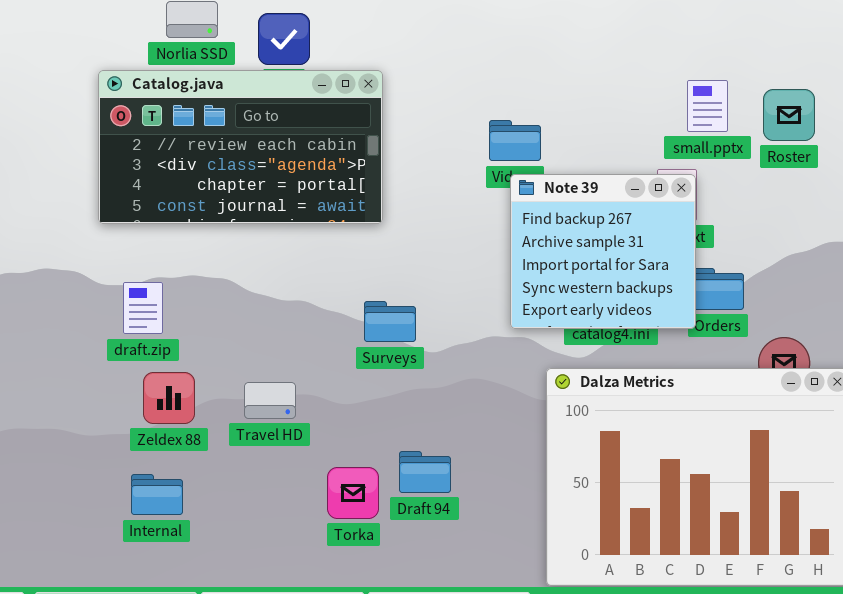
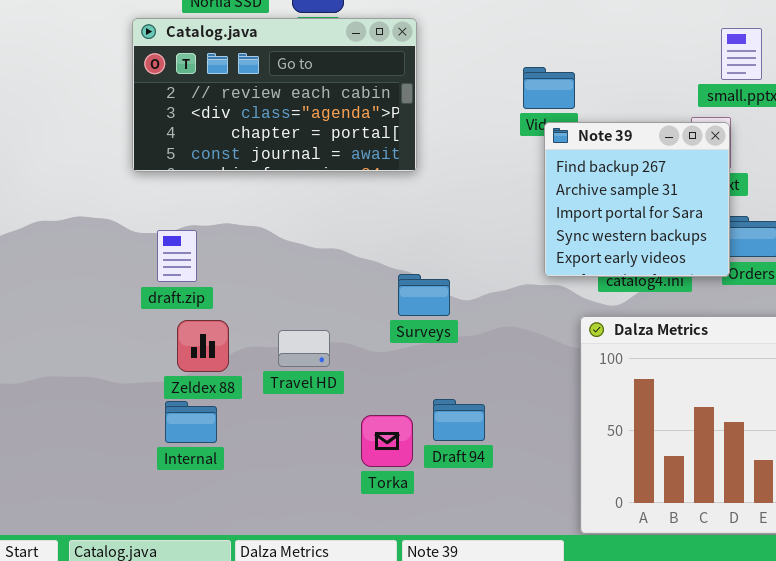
Surveys: [364,301,416,342] -> [398,274,450,316], moved
Internal: [131,474,183,515] -> [165,401,217,443], moved

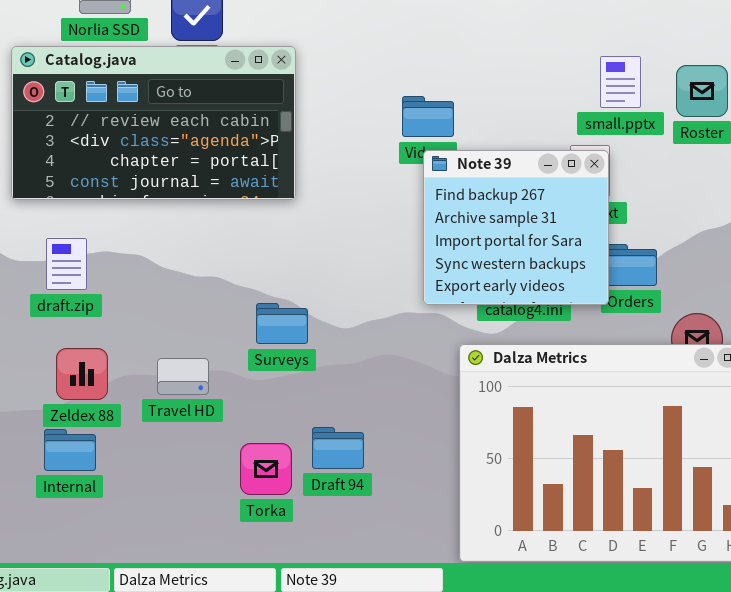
draft.zip: [157,230,197,282] -> [46,238,87,290], moved
Surveys: [398,274,450,316] -> [256,303,308,344], moved

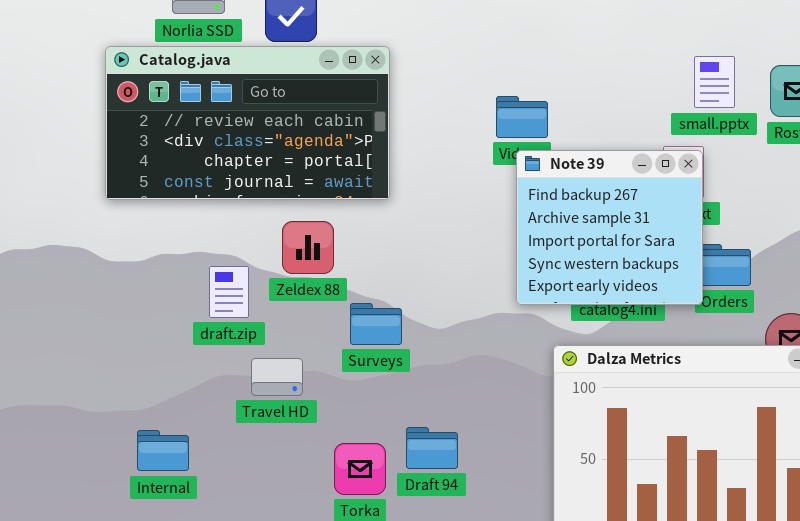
draft.zip: [46,238,87,290] -> [209,266,249,318], moved
Zeldex 88: [56,348,108,400] -> [282,221,334,274], moved

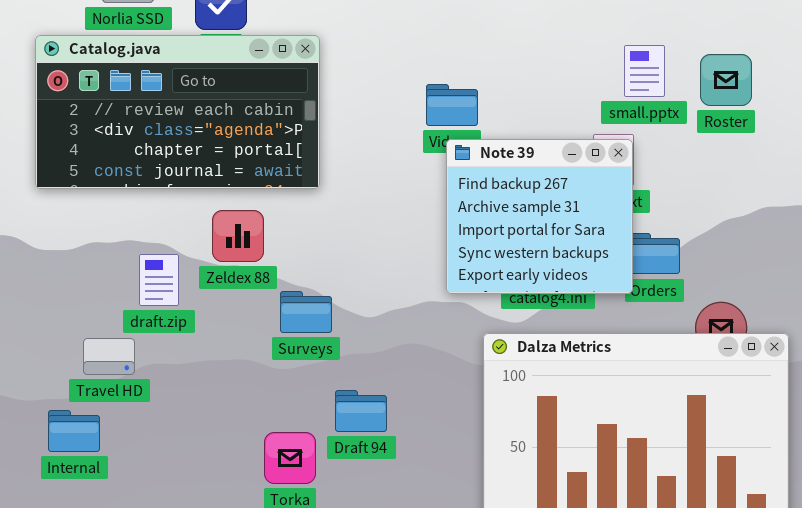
Travel HD: [251,358,303,396] -> [83,338,135,375], moved
Draft 94: [406,427,458,469] -> [335,390,387,432], moved
Internal: [137,430,189,471] -> [48,410,100,452], moved

